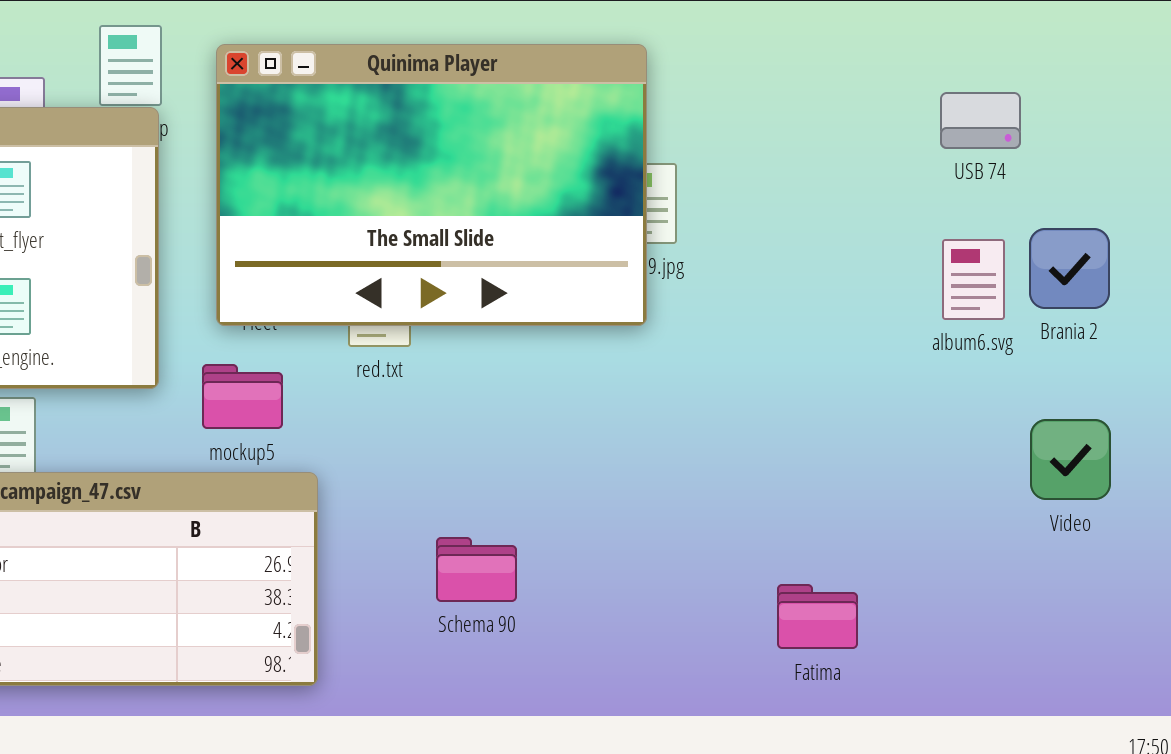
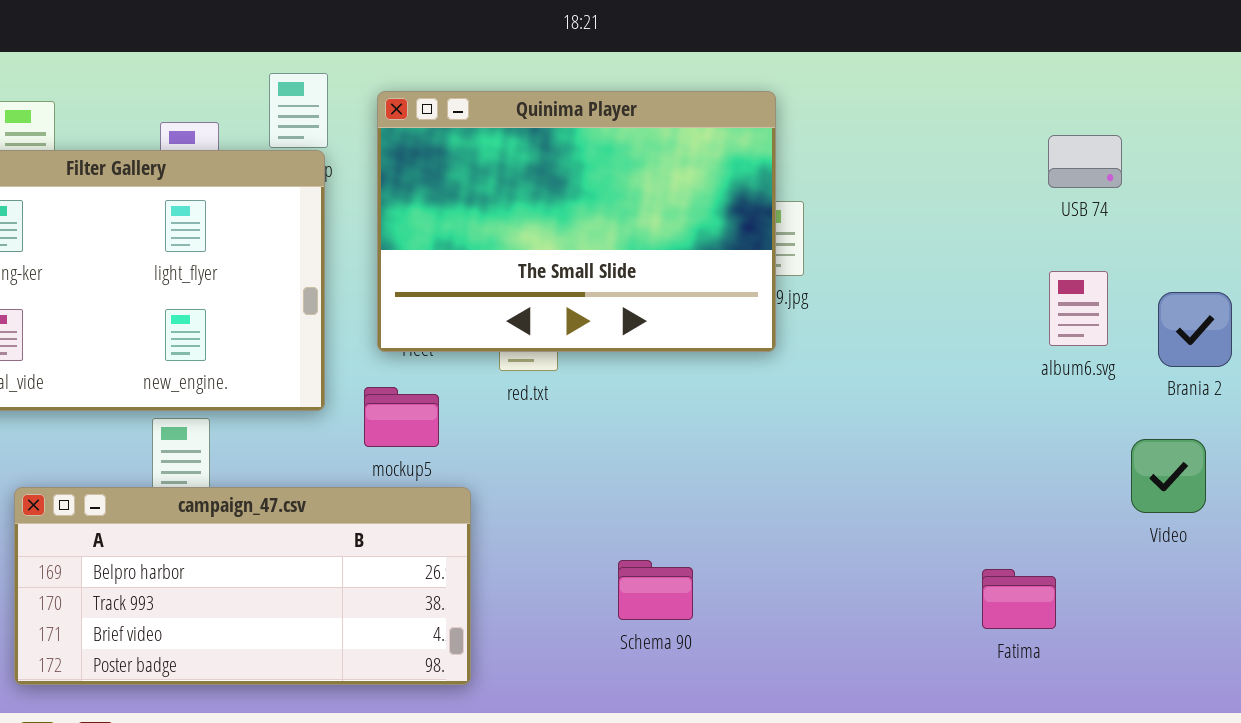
Brania 2: [1029,228,1110,309] -> [1158,292,1232,367], moved
Schema 90: [436,537,517,602] -> [618,560,693,620], moved
Fatima: [777,584,858,649] -> [982,569,1056,629], moved

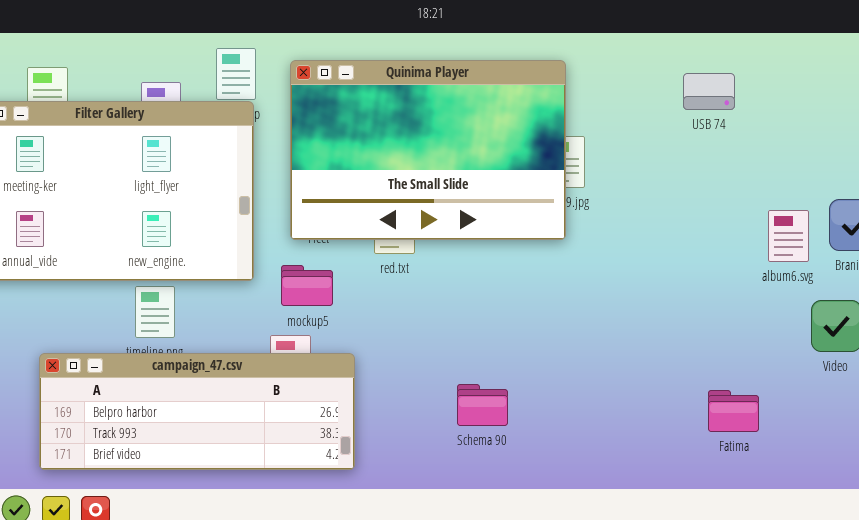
USB 74: [1048,135,1122,188] -> [683,73,735,110], moved
album6.svg: [1049,271,1108,346] -> [768,210,809,262], moved
campaign_47.csv: [14,487,471,685] -> [39,353,355,470], resized

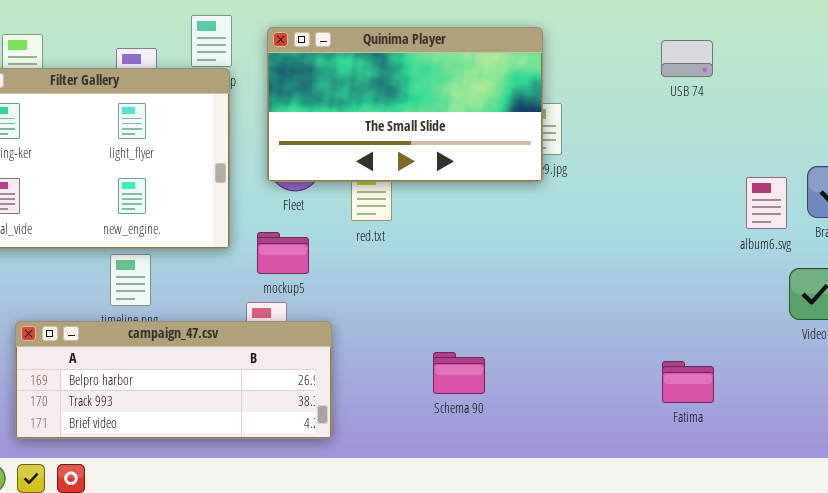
Quinima Player: [290,60,566,240] -> [267,27,543,182], resized
Fatima: [708,390,759,432] -> [662,361,714,403], moved

